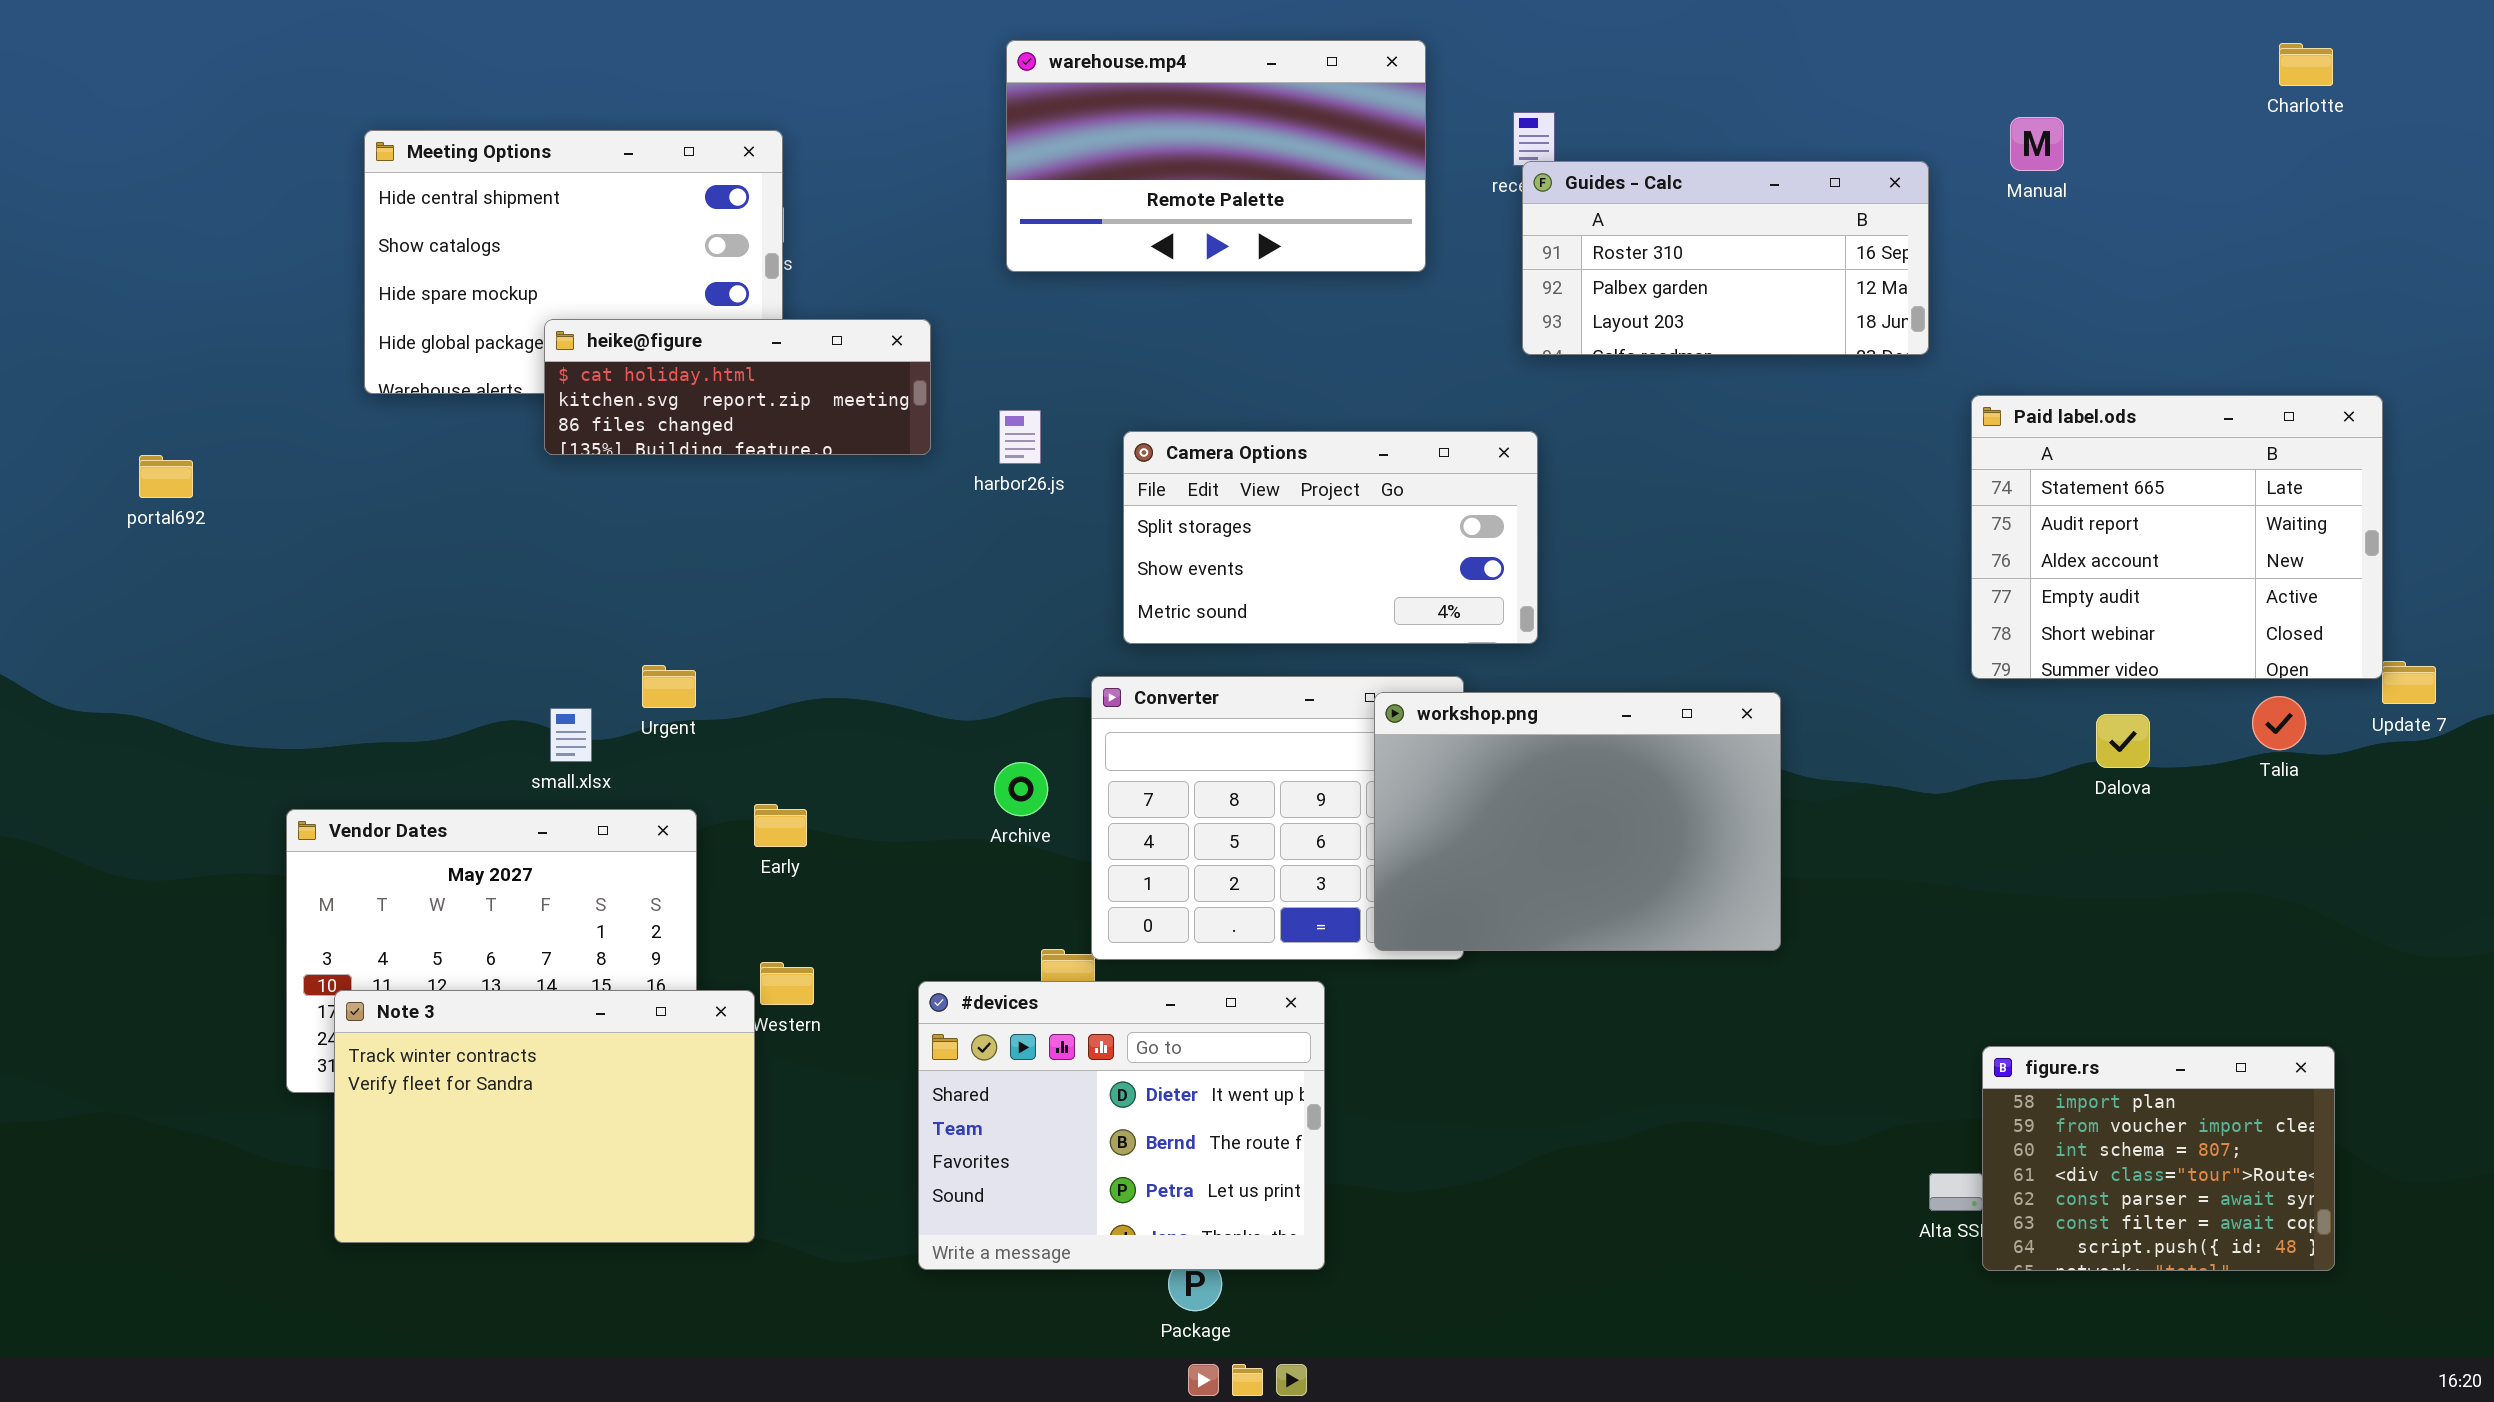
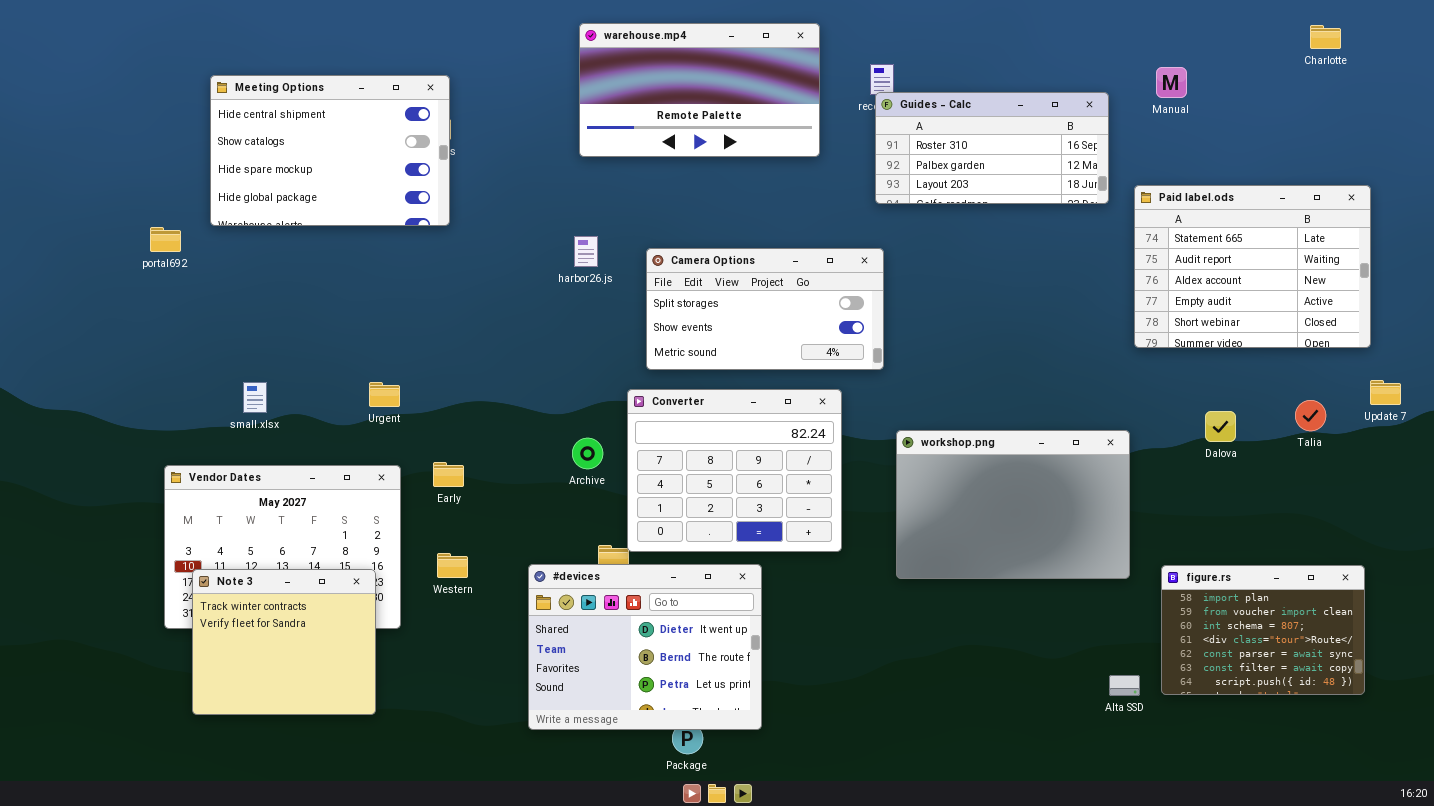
heike@figure: [544,319,931,455] -> none, closed
Paid label.ods: [1971,395,2383,679] -> [1134,185,1371,348], moved
portal692: [139,455,193,498] -> [150,227,181,252], moved
workshop.png: [1374,692,1781,951] -> [896,430,1130,579], moved
small.xlsx: [550,708,592,762] -> [243,382,267,413], moved
Note 3: [334,990,755,1243] -> [192,569,376,715], resized
figure.rs: [1982,1046,2335,1271] -> [1161,565,1365,695], moved

